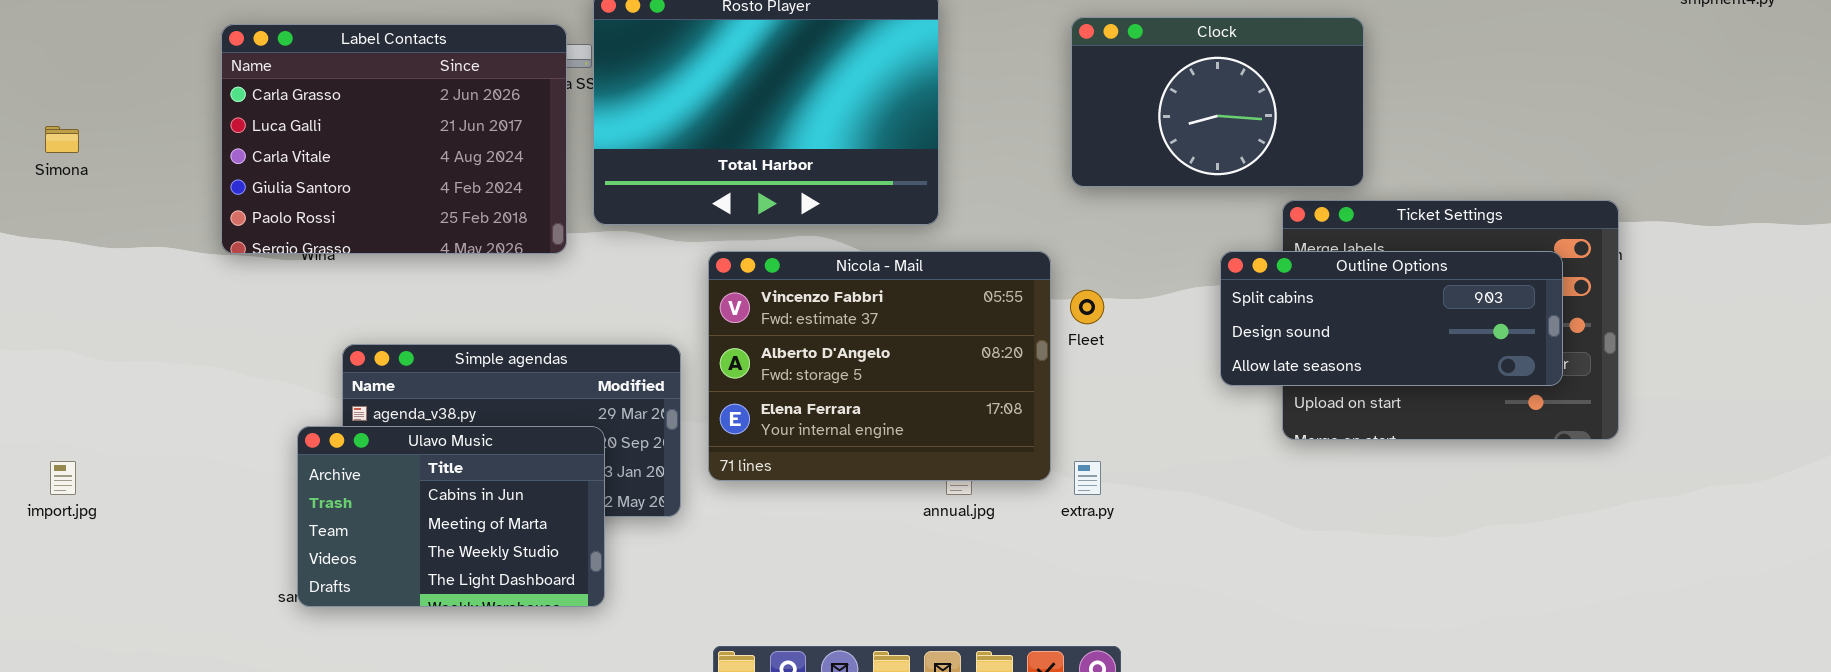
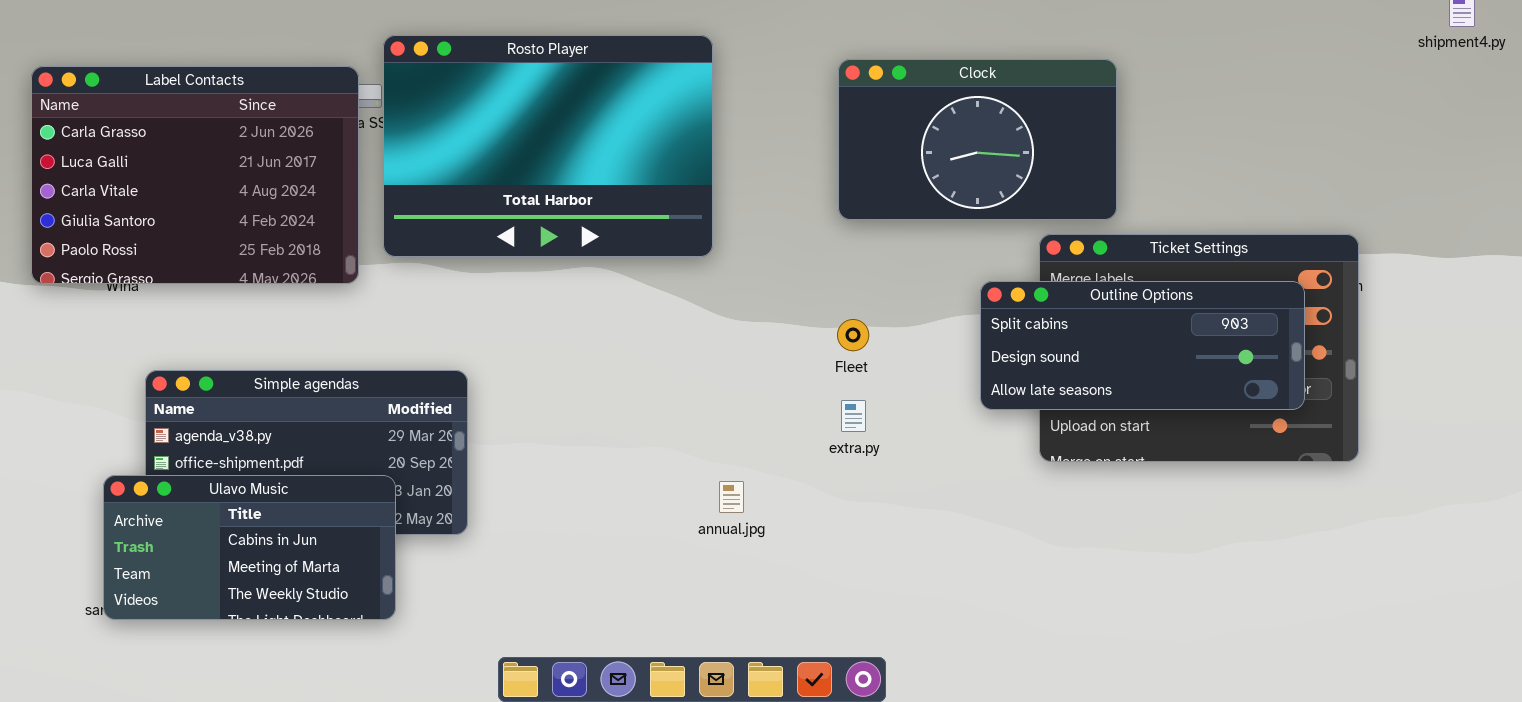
Nicola - Mail: [708,251,1051,481] -> none, closed
Ulavo Music: [297,426,605,607] -> [103,475,396,620], resized
extra.py: [1074,461,1101,495] -> [841,400,866,432], moved

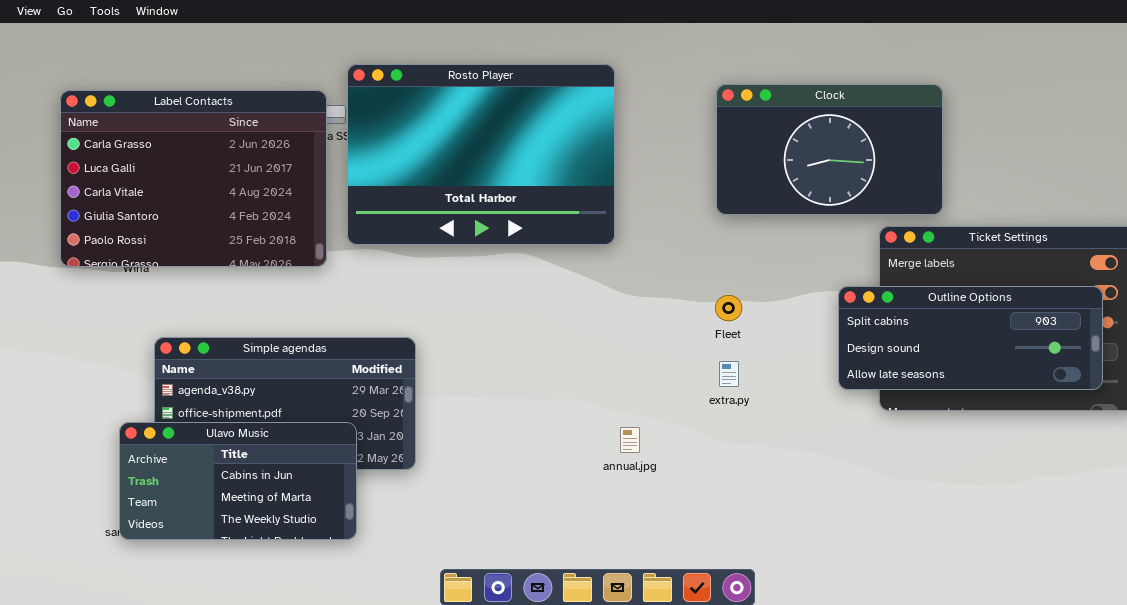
Outline Options: [980,281,1305,410] -> [838,286,1103,390], moved

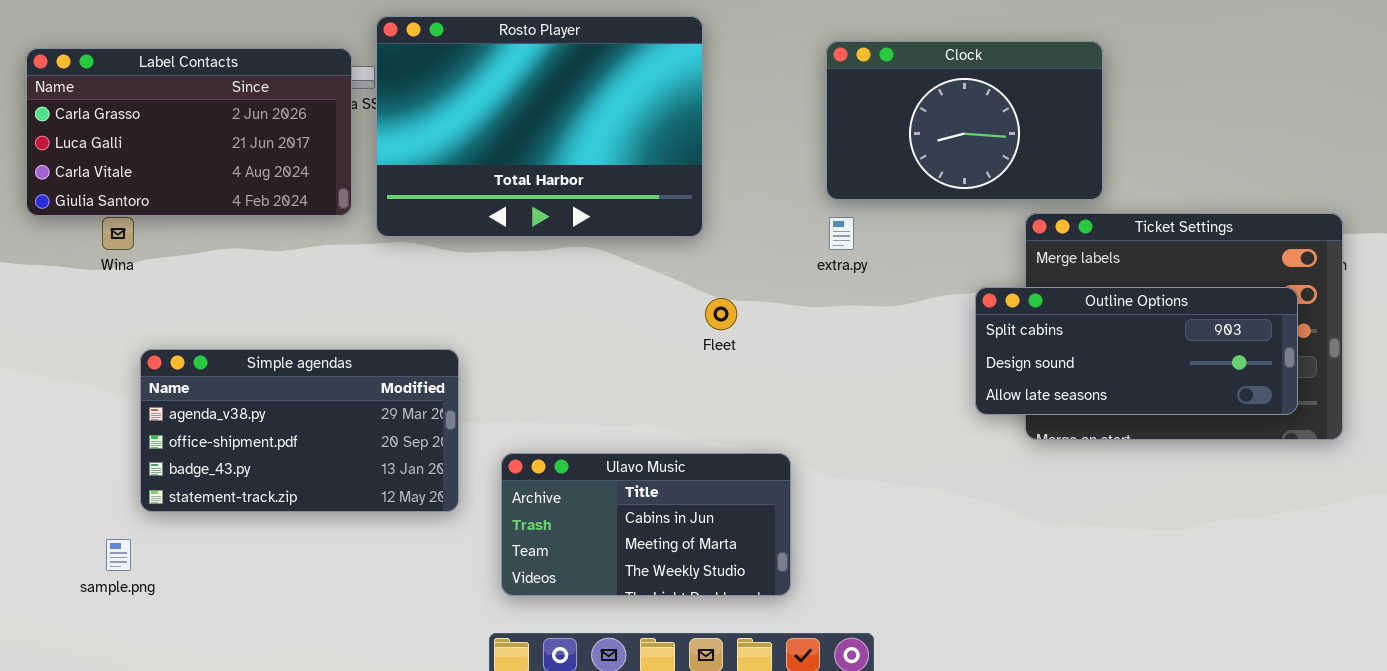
Label Contacts: [60,90,327,267] -> [26,48,352,216], resized
Fleet: [715,295,742,321] -> [705,298,737,330], moved
extra.py: [719,361,739,387] -> [829,217,854,250], moved
Ulavo Music: [119,422,357,540] -> [501,453,791,596], moved

